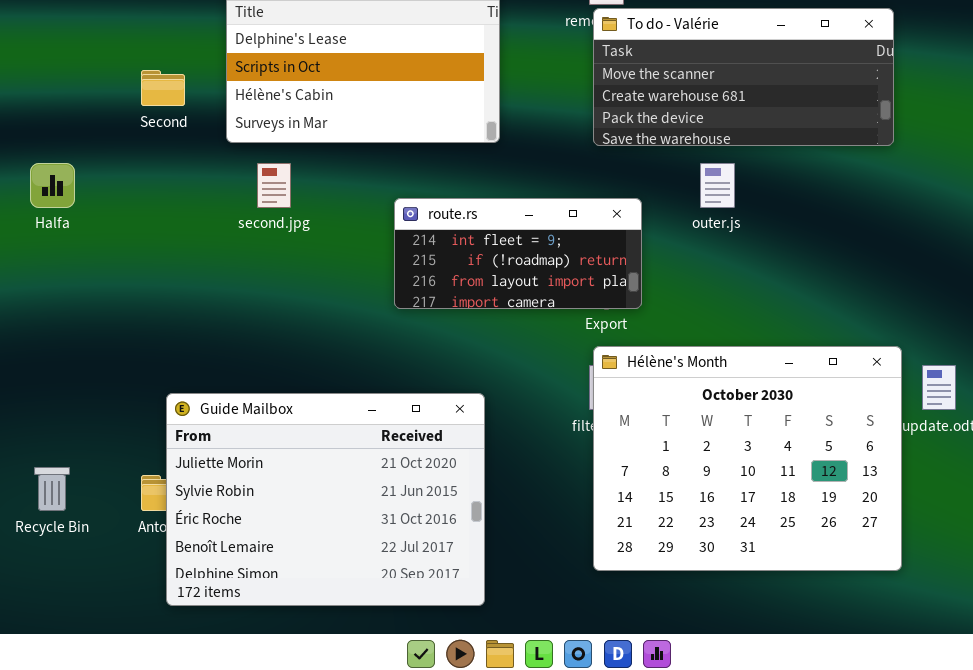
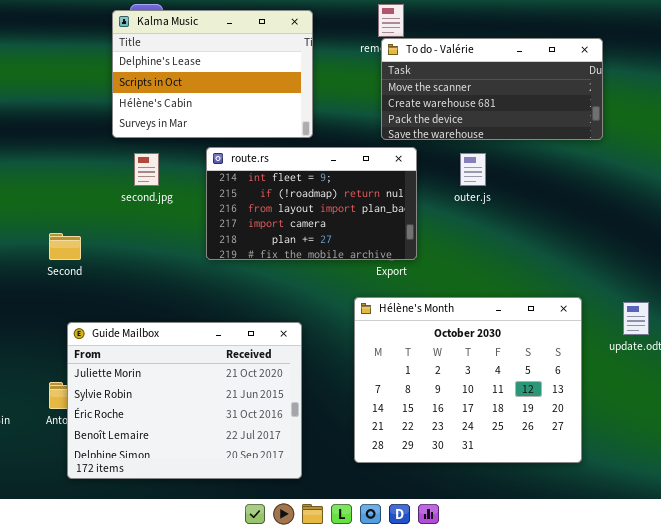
Second: [141,70,185,106] -> [49,233,81,260], moved
route.rs: [394,198,642,309] -> [206,147,417,260], resized
Hélène's Month: [593,346,902,571] -> [354,297,582,463], moved

